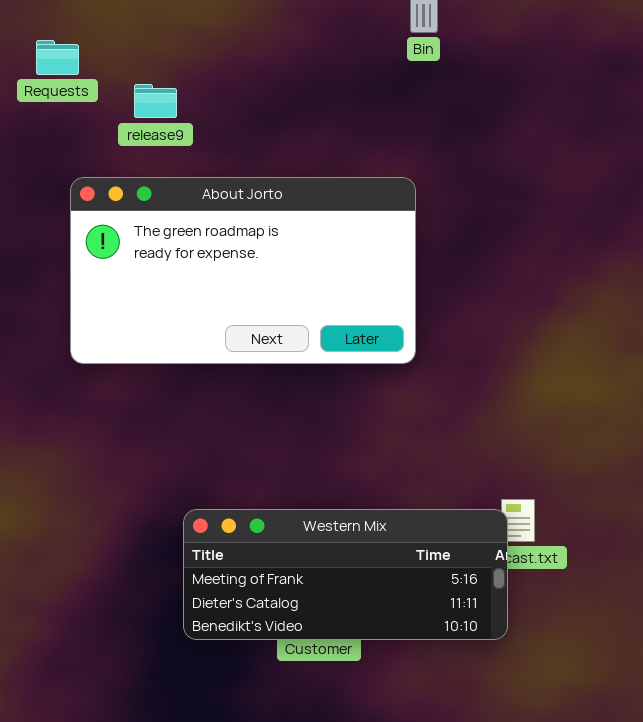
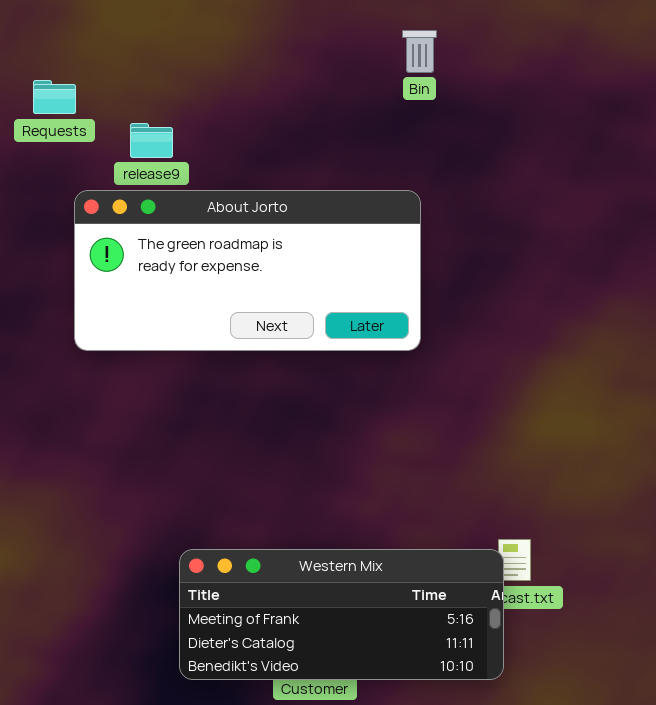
About Jorto: [70,177,416,364] -> [74,190,421,351], moved, resized

